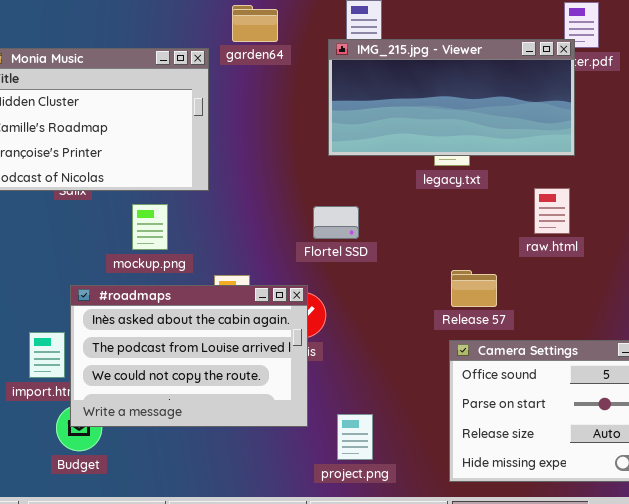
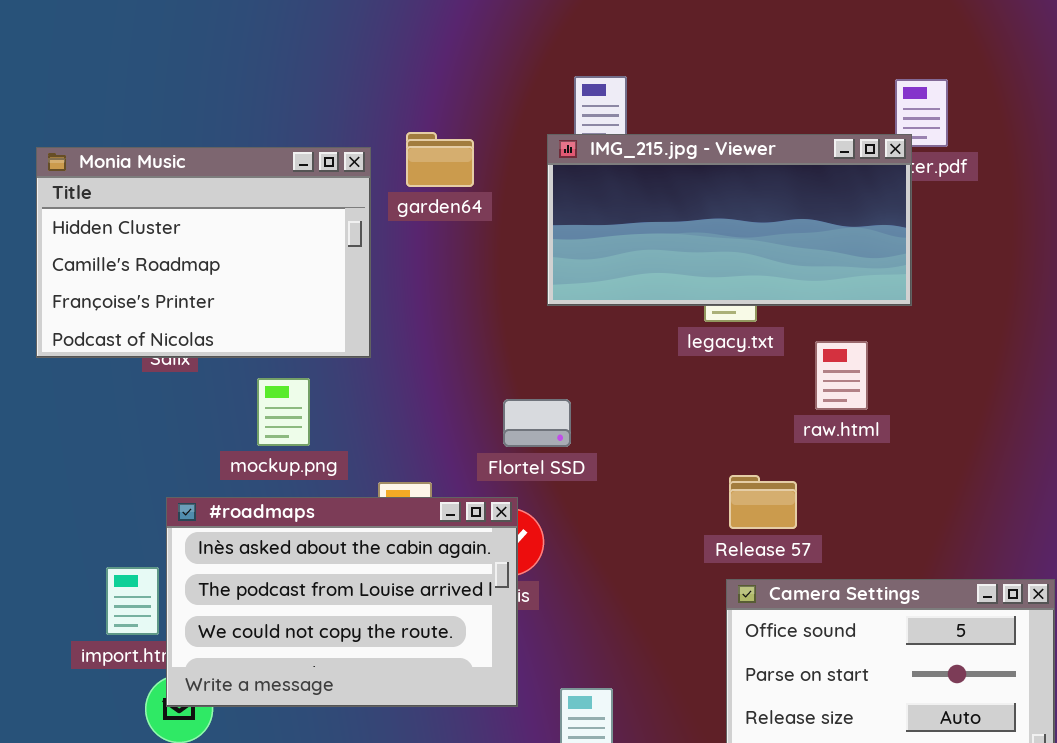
garden64: [232,5,278,42] -> [406,132,474,187], moved
raw.html: [534,188,570,234] -> [815,341,868,410], moved
Flortel SSD: [313,206,359,239] -> [503,399,571,447], moved

